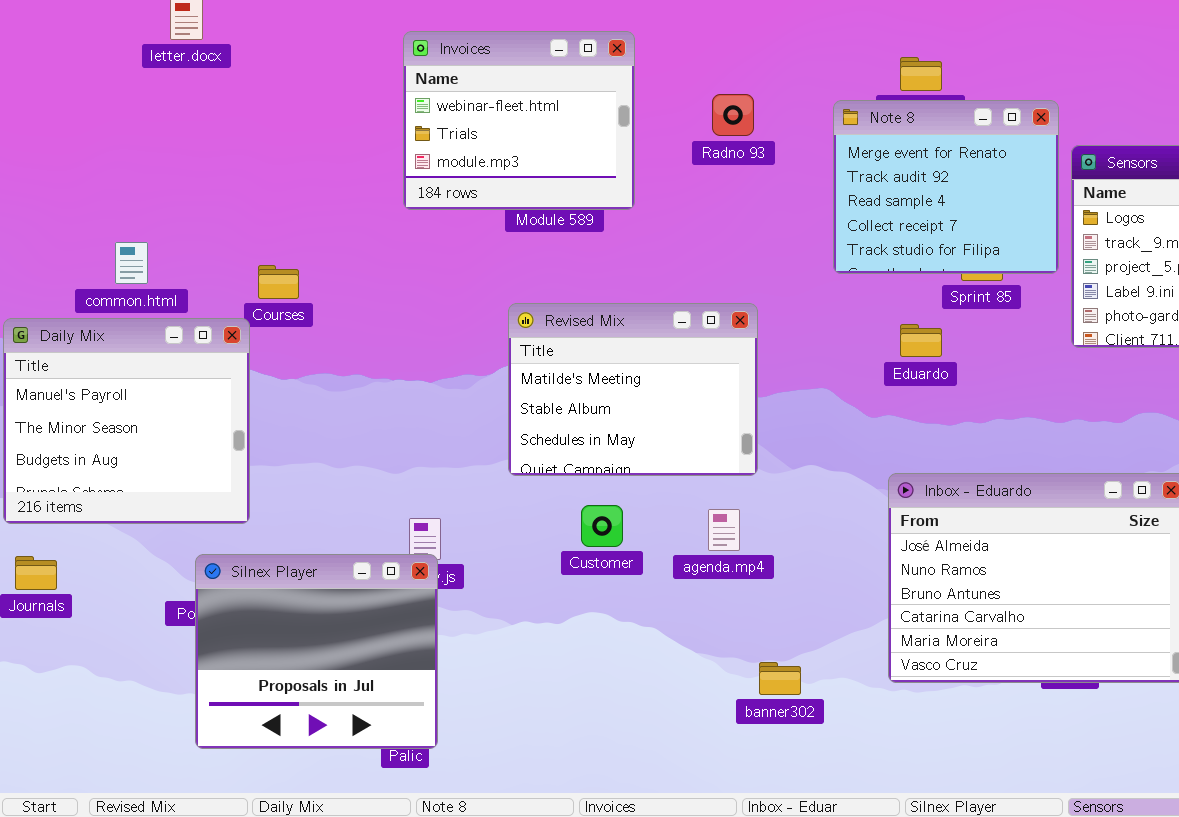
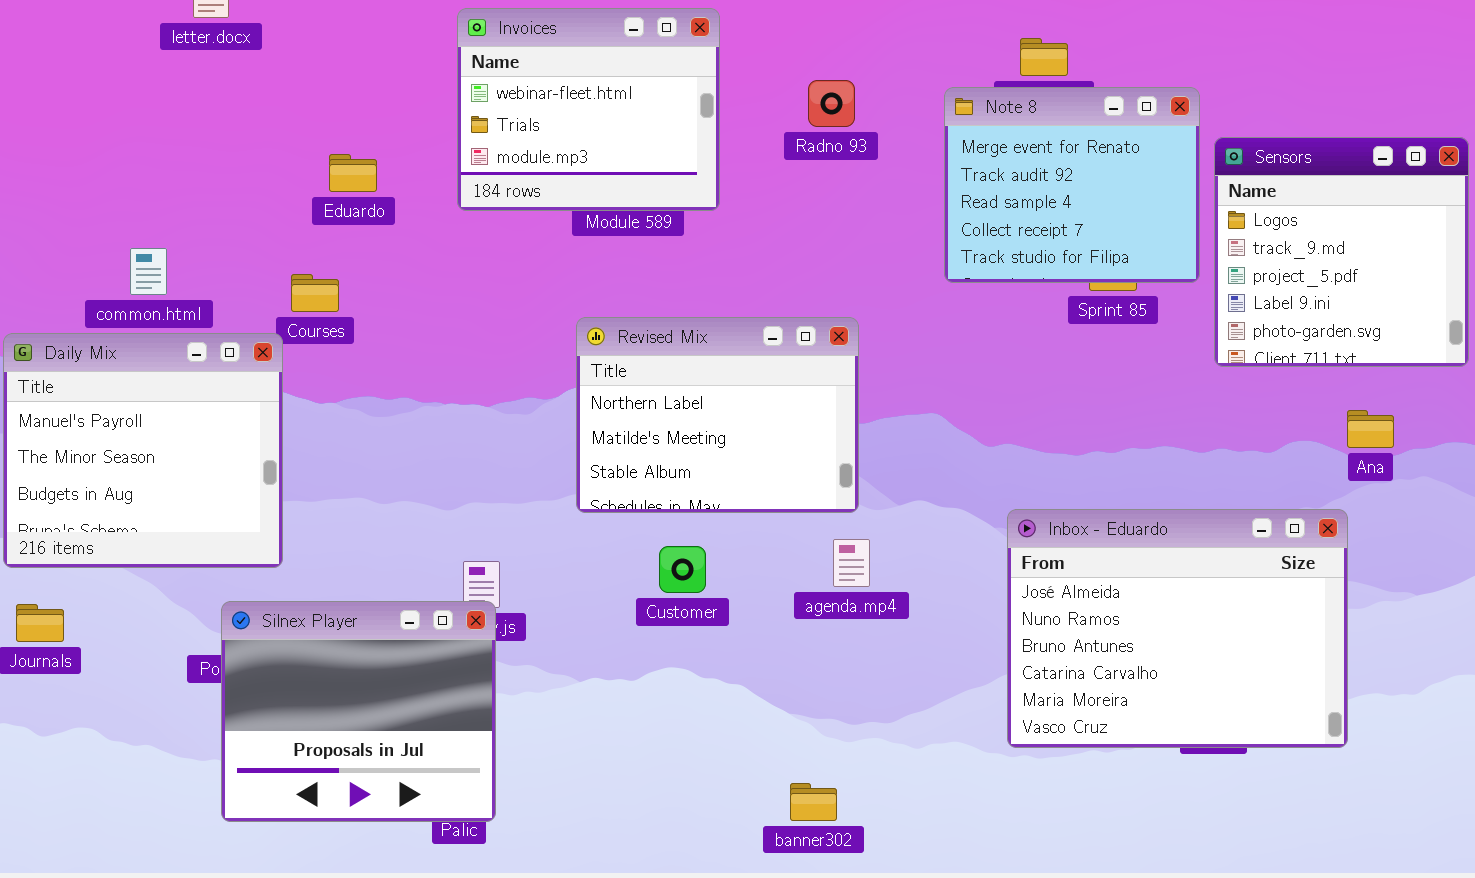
Revised Mix: [508,303,758,476] -> [576,317,859,513], scrolled up 1 row
Eduardo: [900,324,942,357] -> [329,154,377,192], moved
agenda.mp4: [708,509,740,551] -> [833,539,870,587], moved
banner302: [759,662,801,695] -> [790,783,837,821], moved

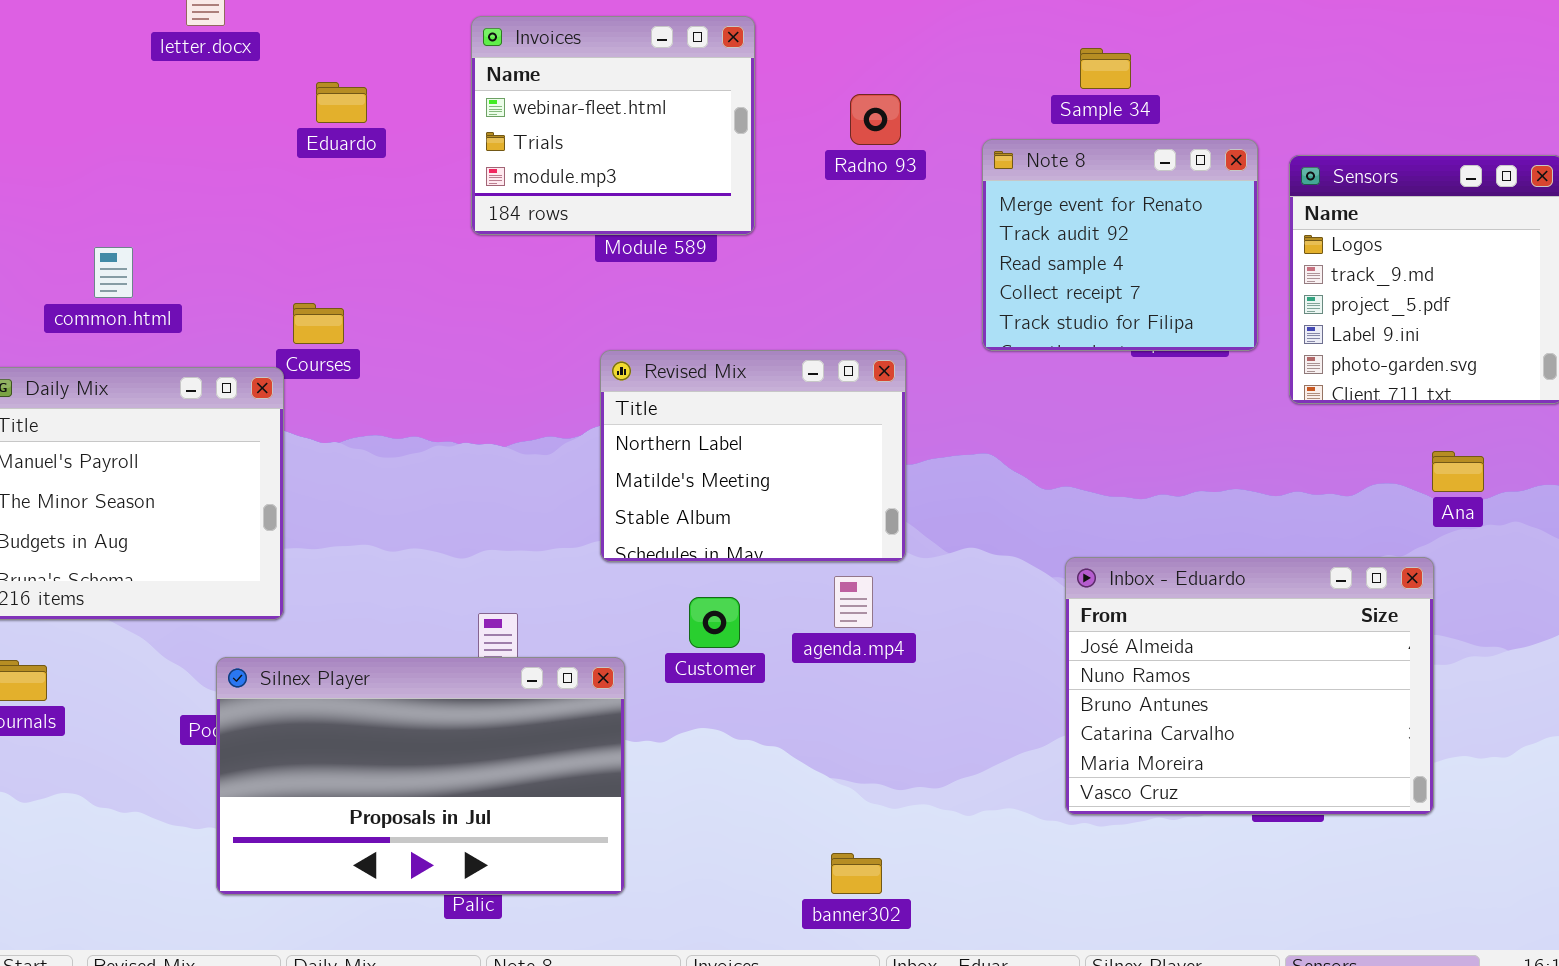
Note 8: [944,87,1200,283] -> [982,139,1258,351], moved
Eduardo: [329,154,377,192] -> [316,82,367,123], moved
common.html: [130,248,167,295] -> [94,247,133,298], moved
agenda.mp4: [833,539,870,587] -> [834,576,873,628], moved
Silnex Player: [221,601,496,822] -> [216,657,625,895], resized

